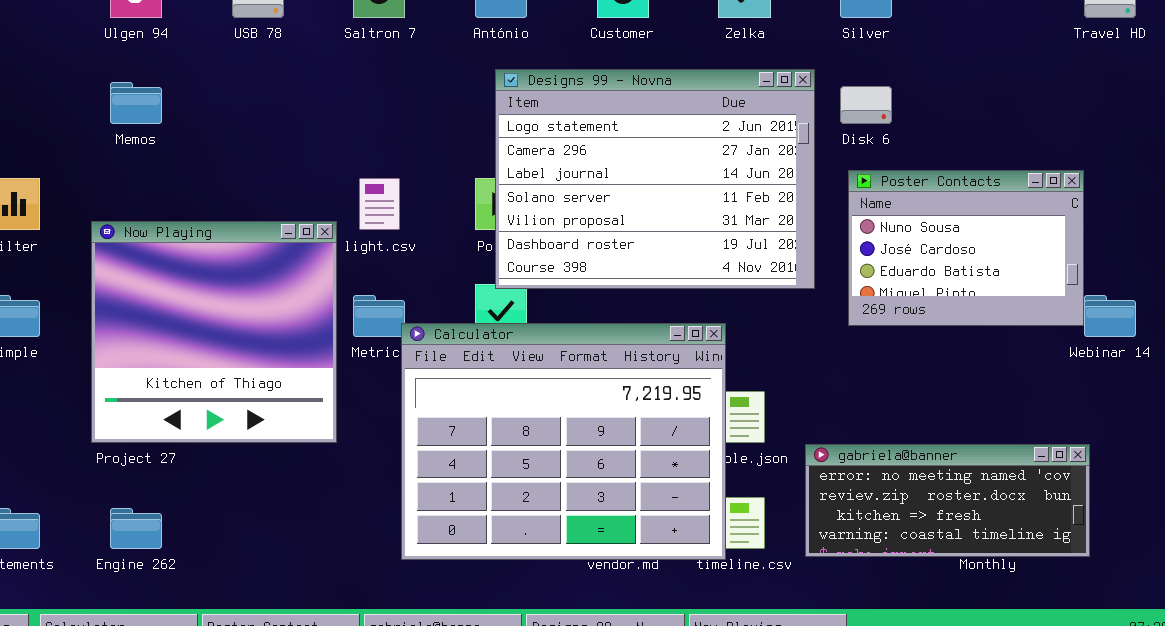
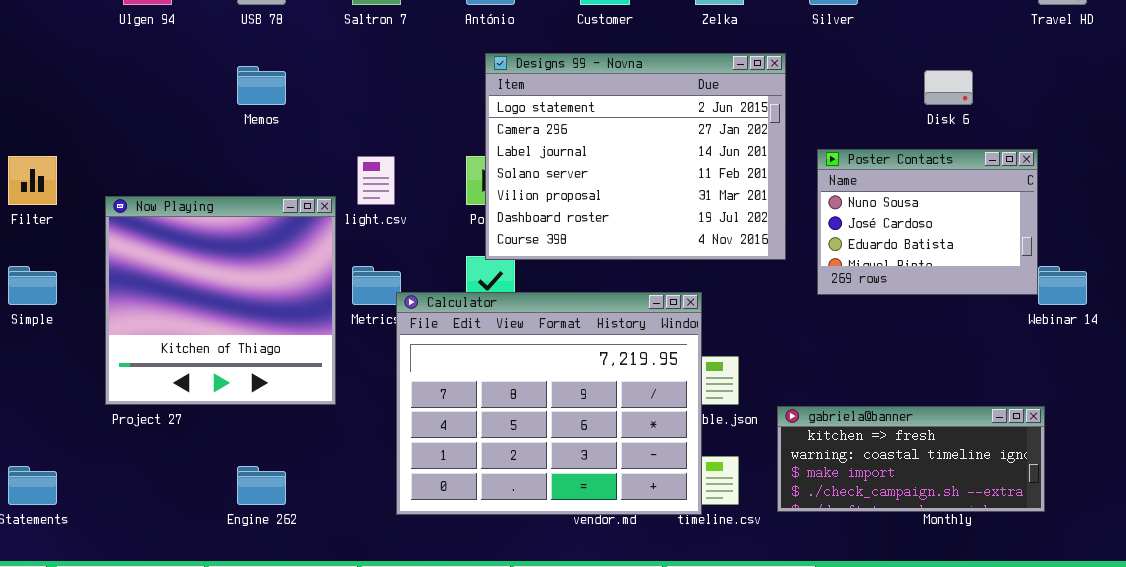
Memos: [110,82,162,124] -> [237,66,286,105], moved
Disk 6: [840,86,892,124] -> [924,70,973,105], moved
gabriela@banner: [805,444,1090,557] -> [777,406,1045,512], scrolled down 2 rows
Engine 262: [110,508,162,549] -> [237,466,286,505], moved

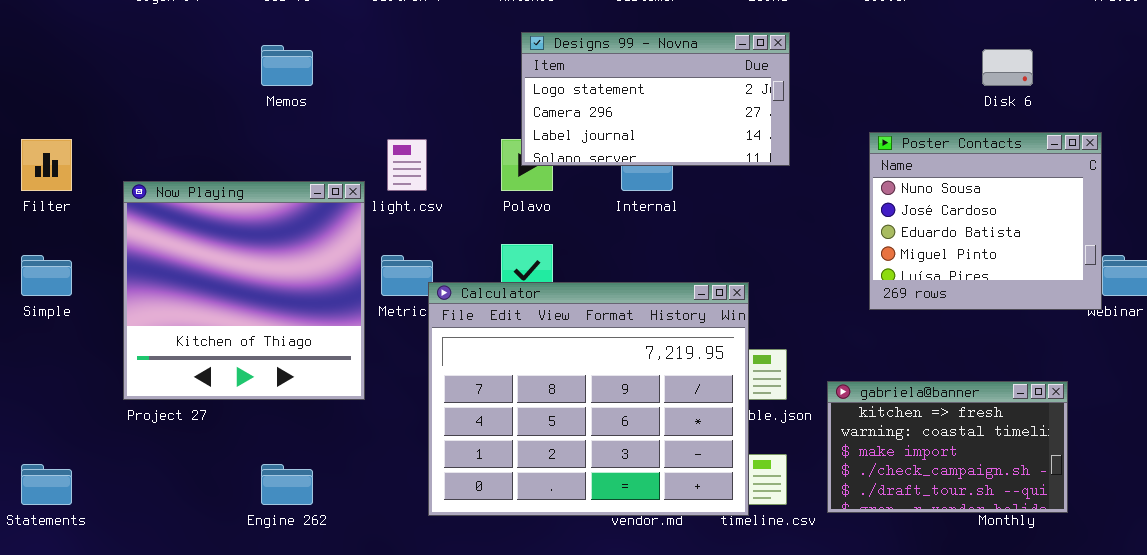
Designs 99 - Novna: [485,53,786,260] -> [521,32,790,166], resized
Poster Contacts: [817,149,1038,295] -> [869,132,1102,310], resized
gabriela@banner: [777,406,1045,512] -> [827,381,1068,513], resized

